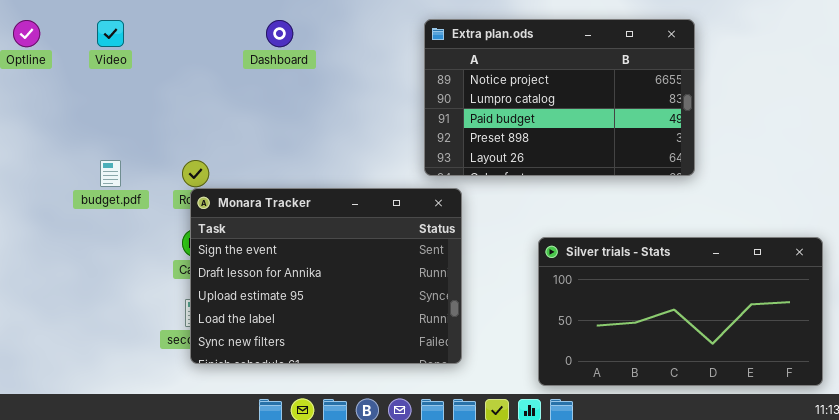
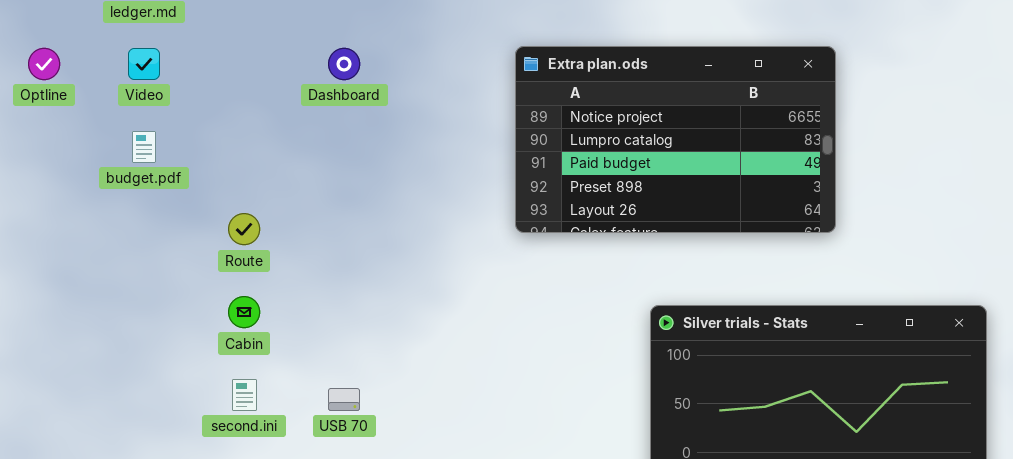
budget.pdf: [100,160,121,187] -> [132,131,156,163], moved
Monara Tracker: [190,188,462,364] -> none, closed

